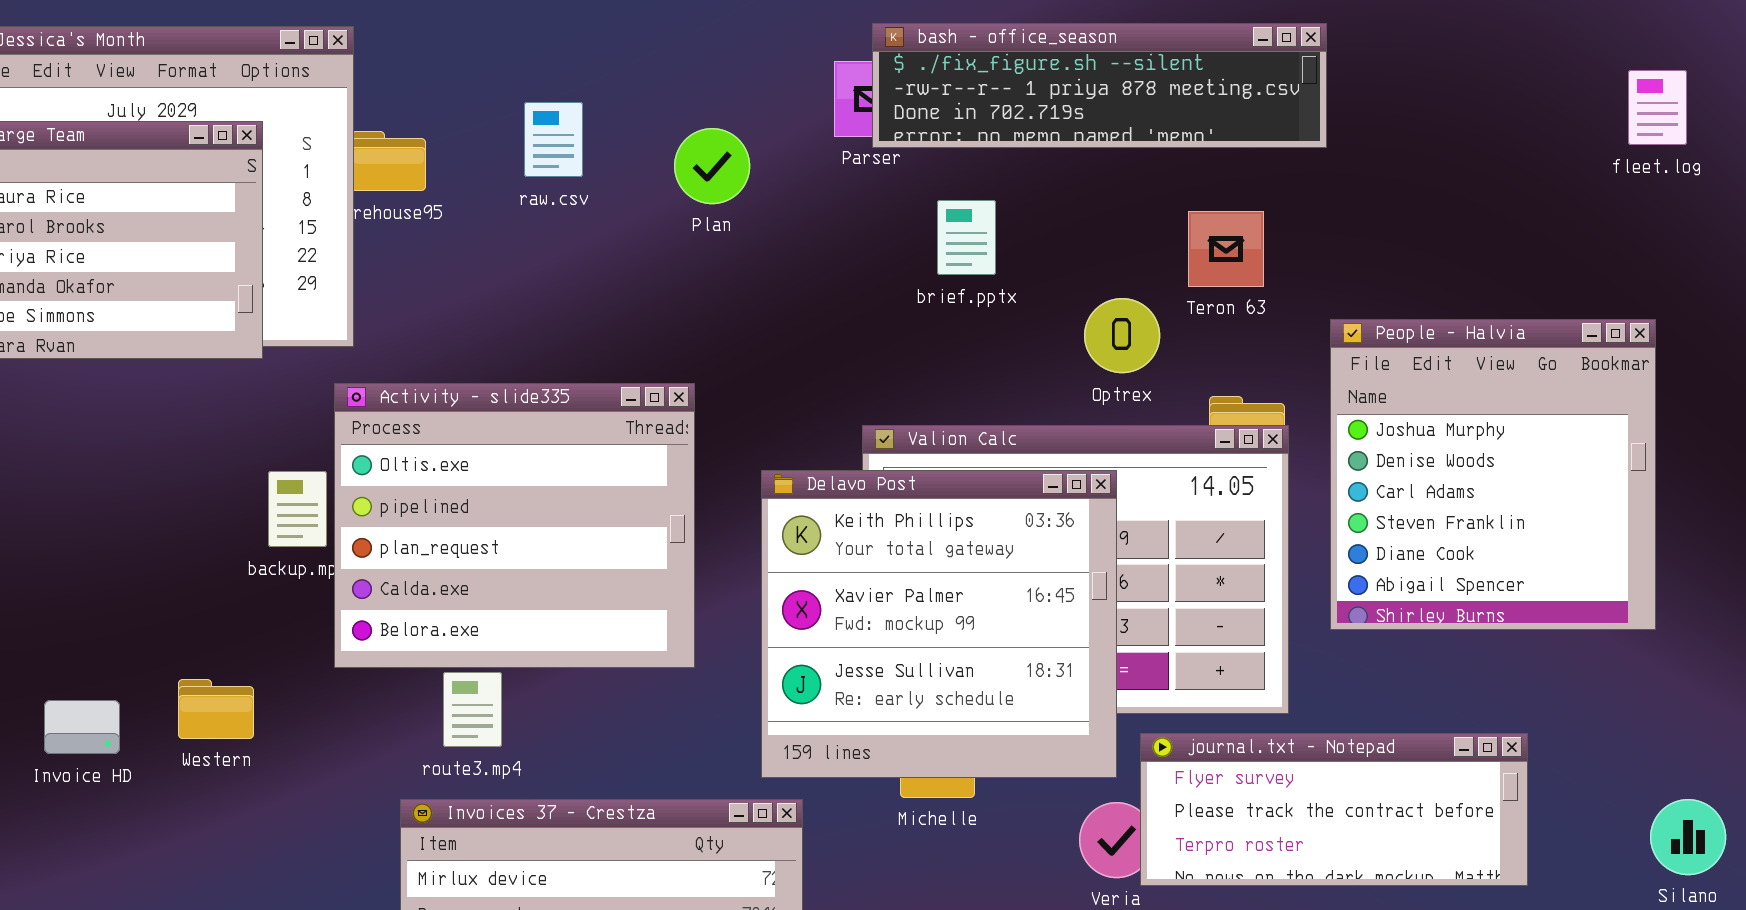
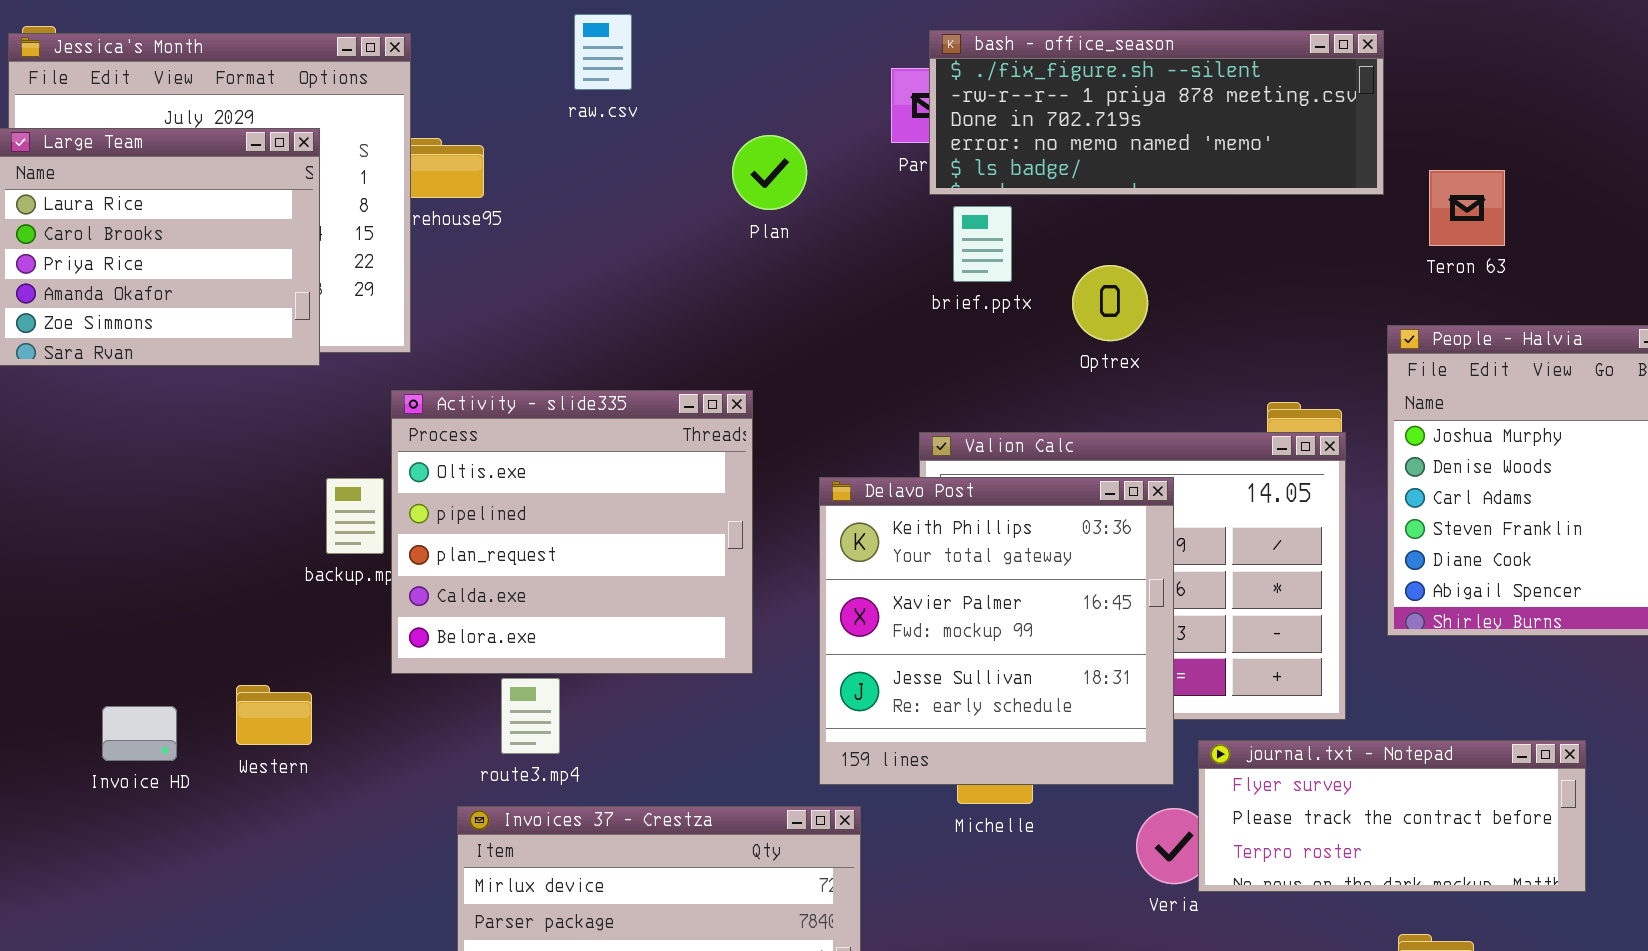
bash - office_season: [872,23,1327,148] -> [929,30,1384,195], resized
raw.csv: [524,102,583,177] -> [574,14,632,90], moved
brief.pptx: [937,200,996,275] -> [953,206,1012,282], moved
Teron 63: [1188,211,1264,287] -> [1429,170,1505,246], moved
Optrex: [1084,298,1160,373] -> [1072,265,1148,341], moved

